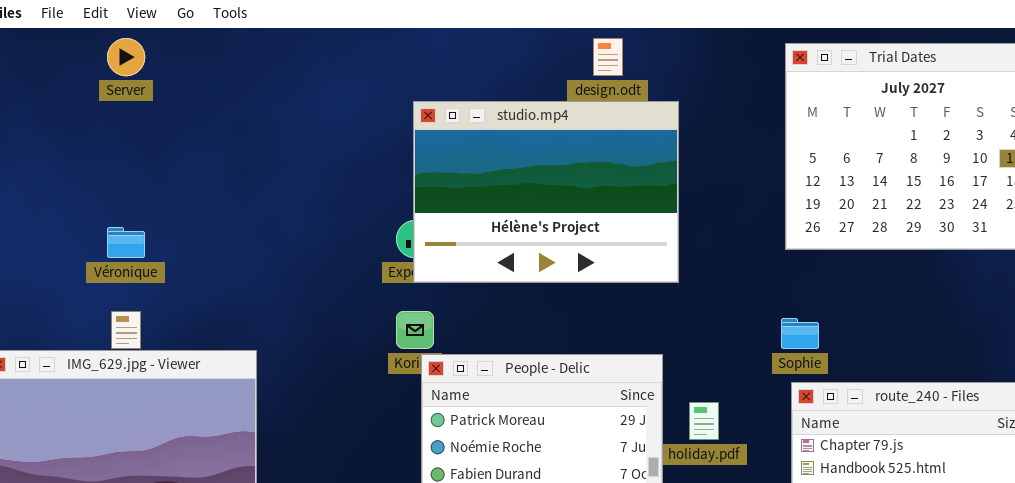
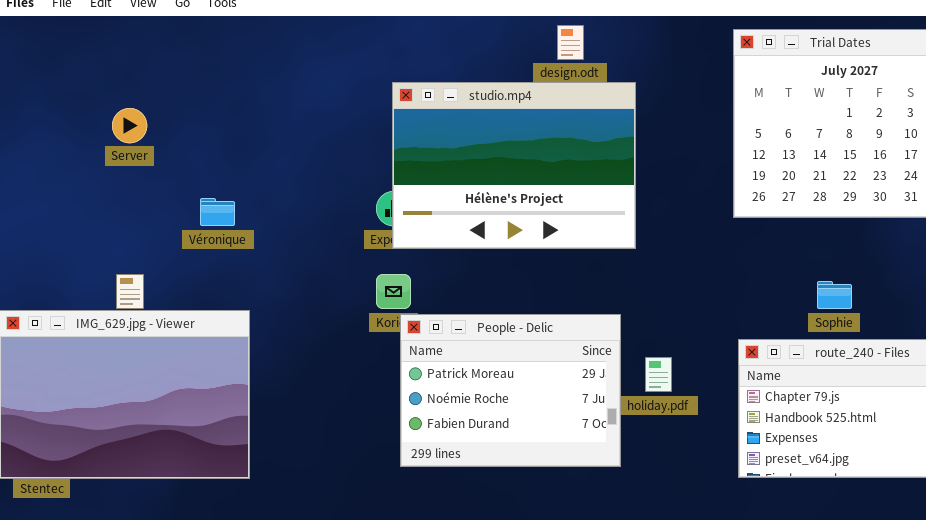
Server: [107,38,145,76] -> [112,108,147,143], moved
Véronique: [107,227,145,258] -> [200,198,235,226], moved
Sophie: [781,318,819,349] -> [817,281,852,309], moved

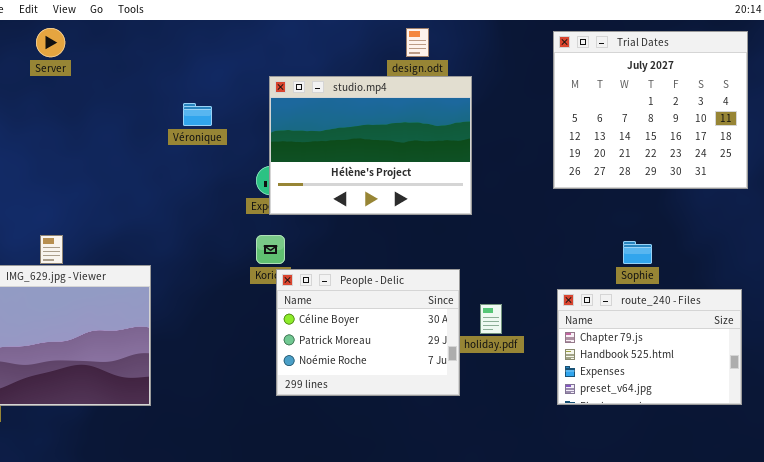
Server: [112,108,147,143] -> [36,28,65,57], moved
Véronique: [200,198,235,226] -> [183,103,212,126], moved
People - Delic: [400,314,621,467] -> [276,269,460,396], scrolled up 1 row

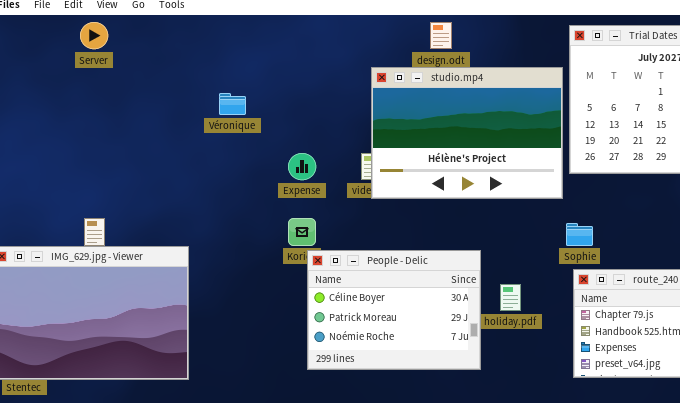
studio.mp4: [269,76,472,215] -> [371,67,563,199], moved
Sophie: [623,241,652,264] -> [566,223,593,246], moved

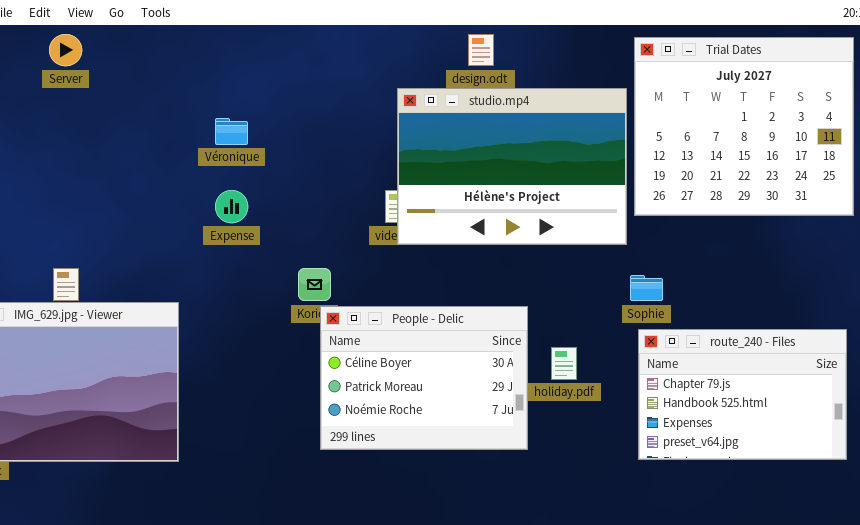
Expense: [288,153,316,180] -> [215,190,248,223], moved

